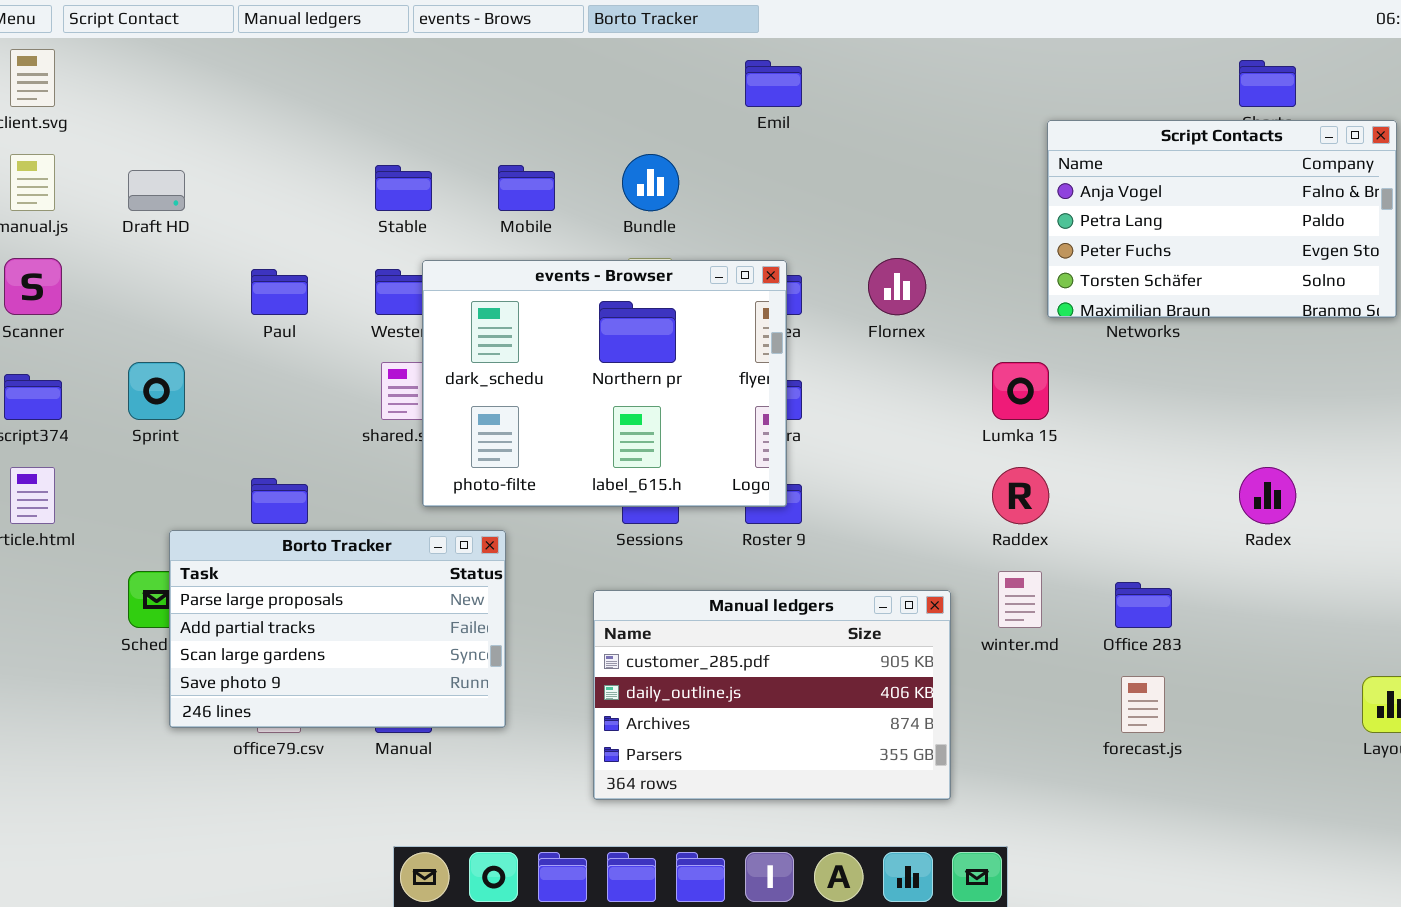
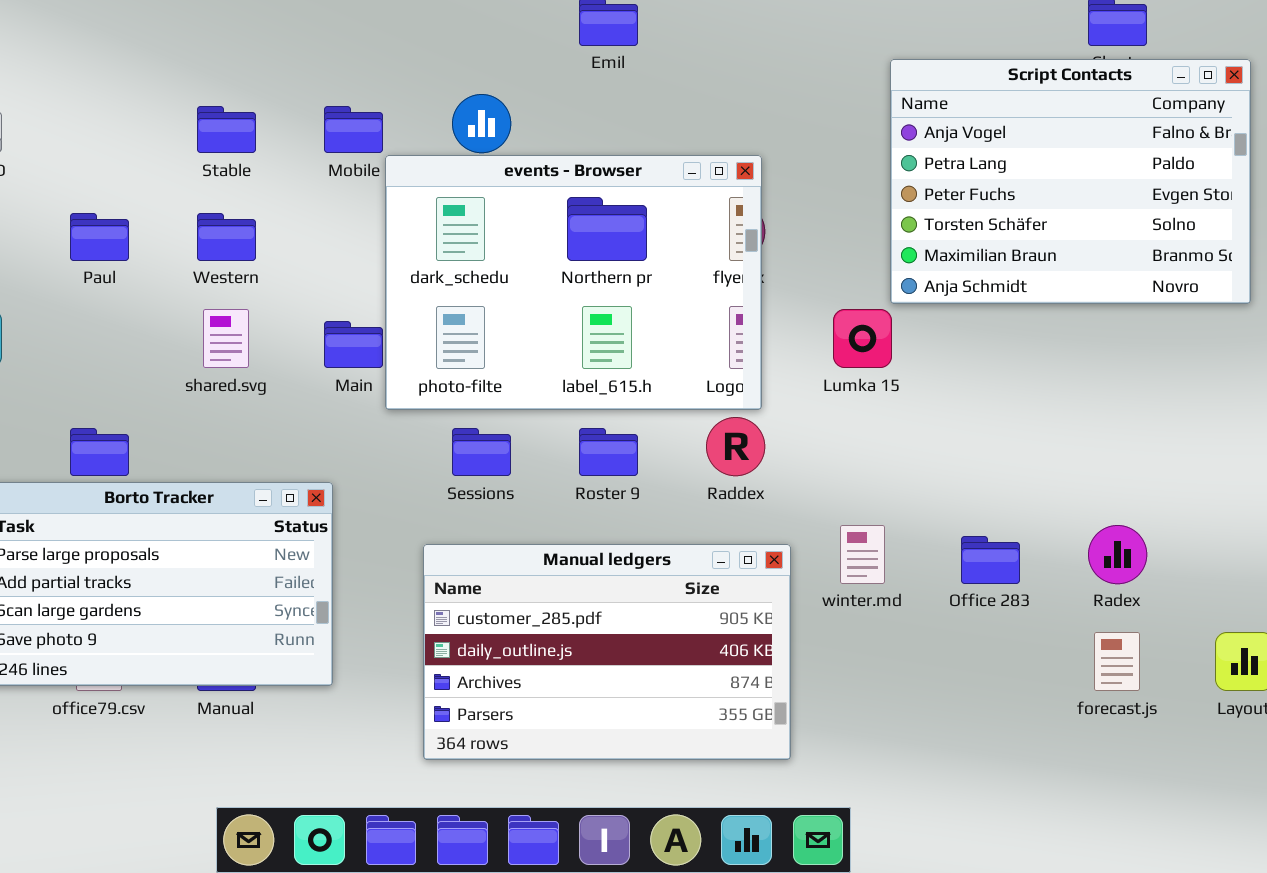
Script Contacts: [1047,120,1397,318] -> [890,59,1251,304], resized
events - Browser: [422,260,787,507] -> [385,155,762,410], moved
Raddex: [992,467,1049,524] -> [706,417,765,476], moved
Radex: [1239,467,1296,524] -> [1088,525,1147,584], moved
forecast.js: [1121,676,1165,733] -> [1094,632,1140,691], moved

